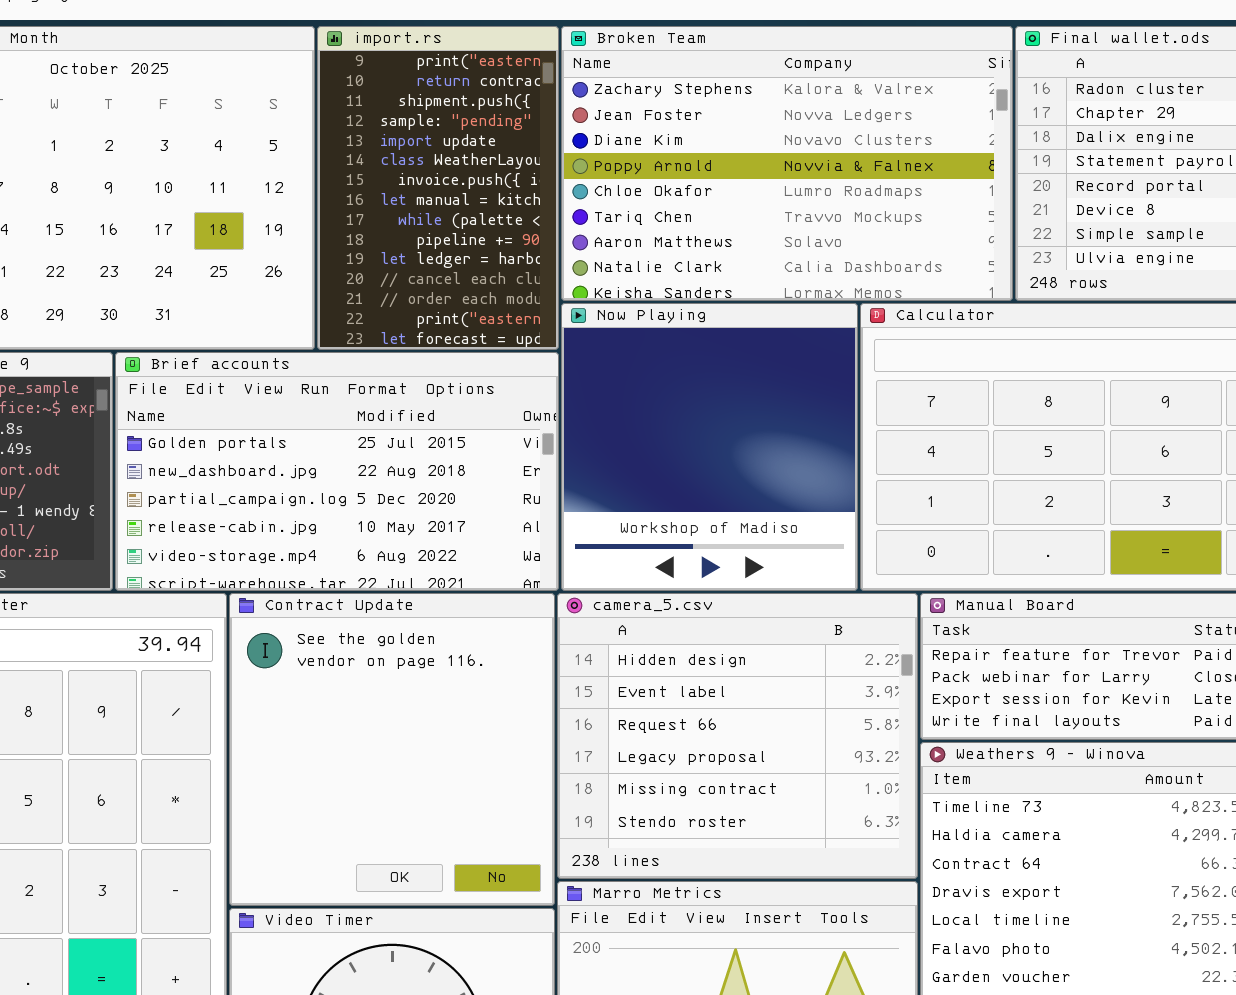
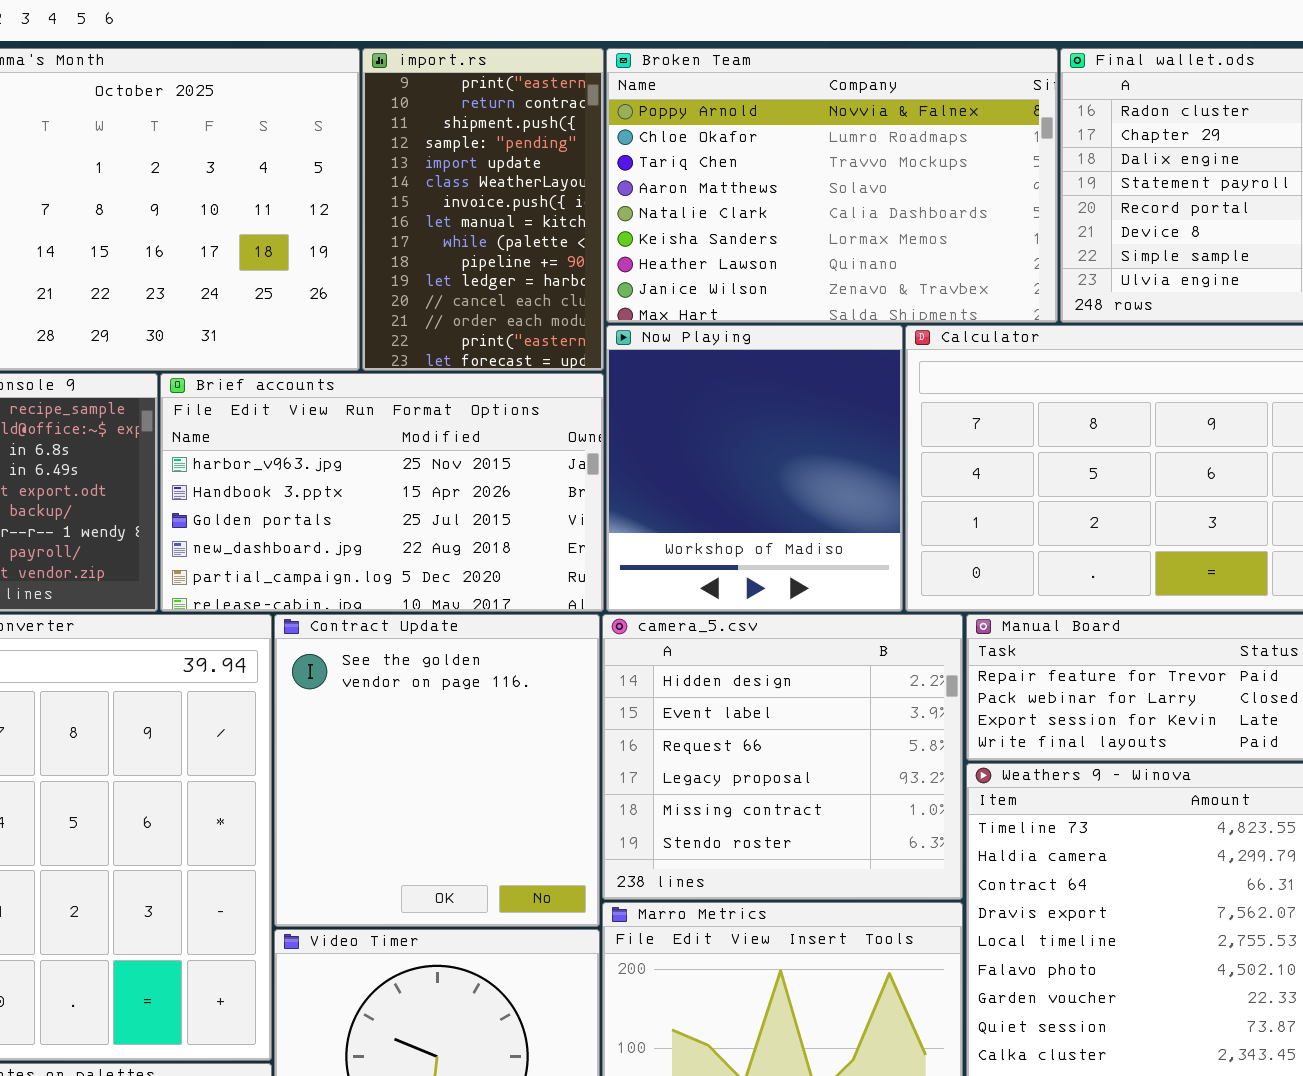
Broken Team: [561,26,1013,301] -> [606,48,1058,323], scrolled down 3 rows
Brief accounts: [115,352,559,591] -> [160,373,604,612], scrolled up 2 rows

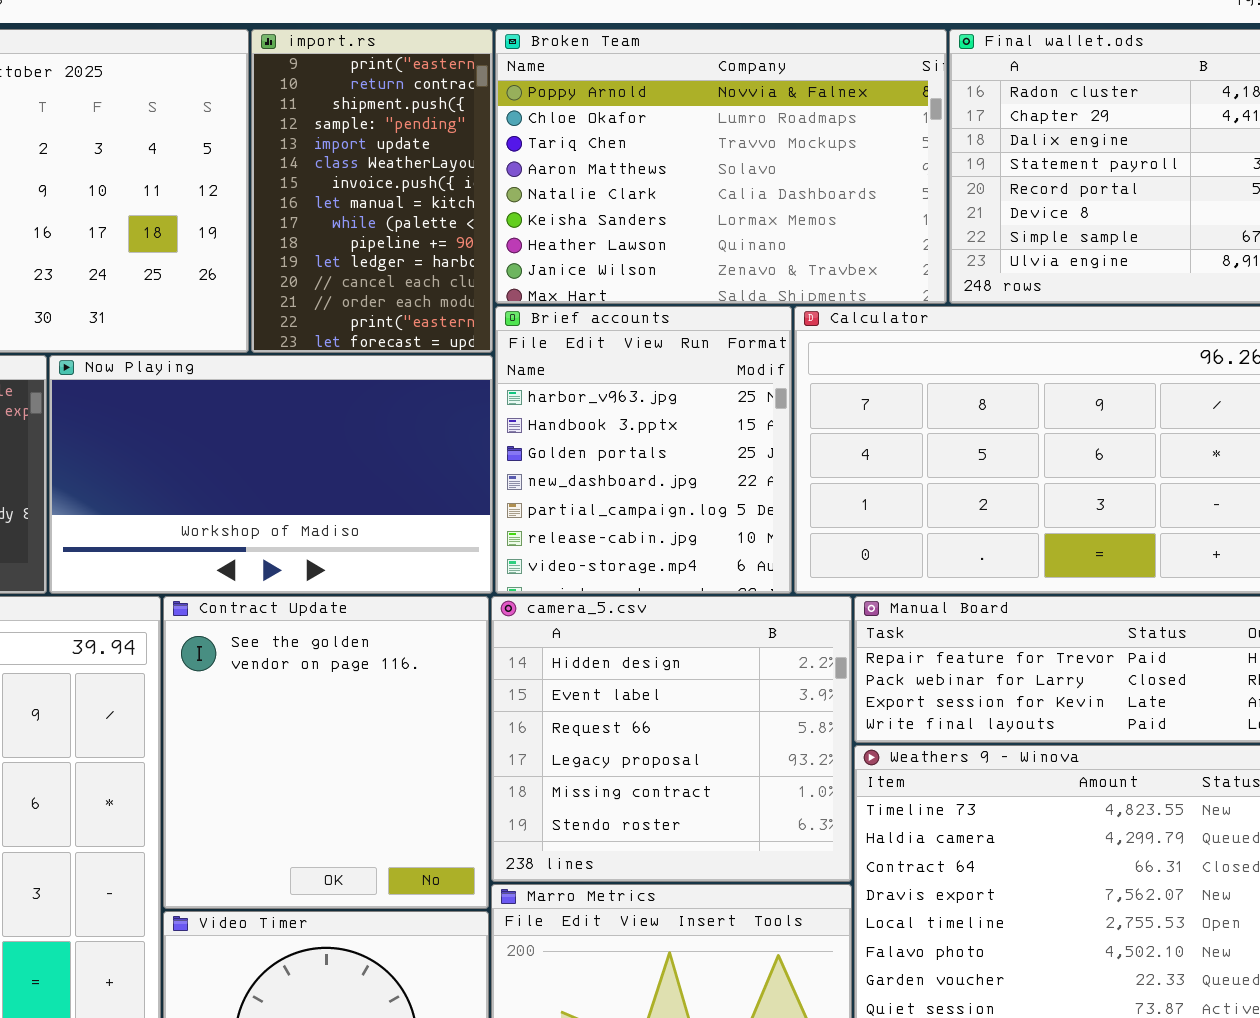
Now Playing: [606,325,903,612] -> [49,355,493,594], moved, resized
Brief accounts: [160,373,604,612] -> [495,306,792,594], moved, resized

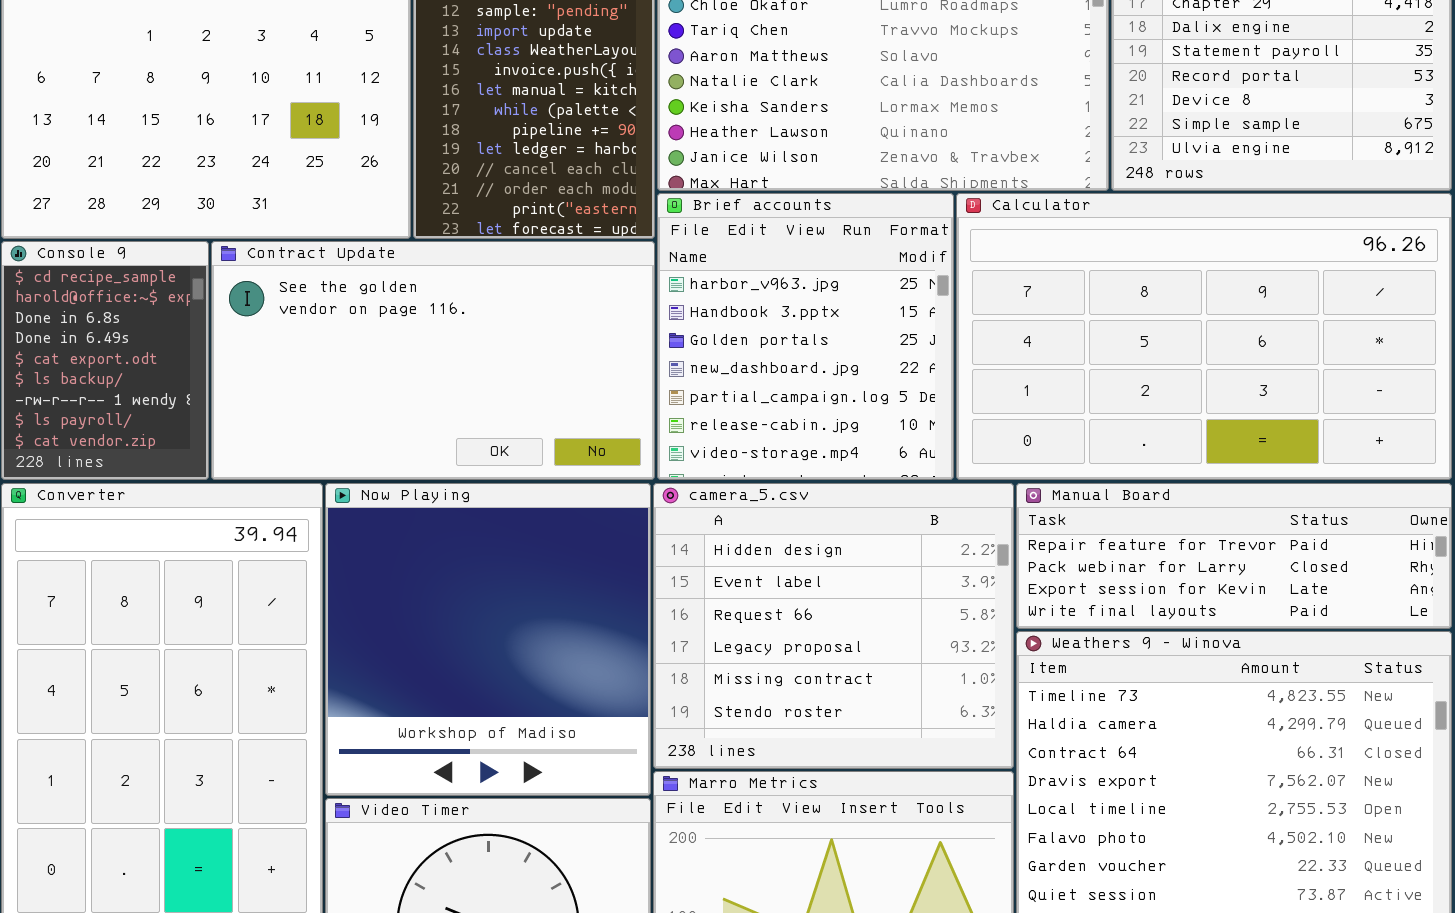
Now Playing: [49,355,493,594] -> [325,483,651,796], moved, resized
Contract Update: [163,596,489,909] -> [211,241,655,480], moved, resized

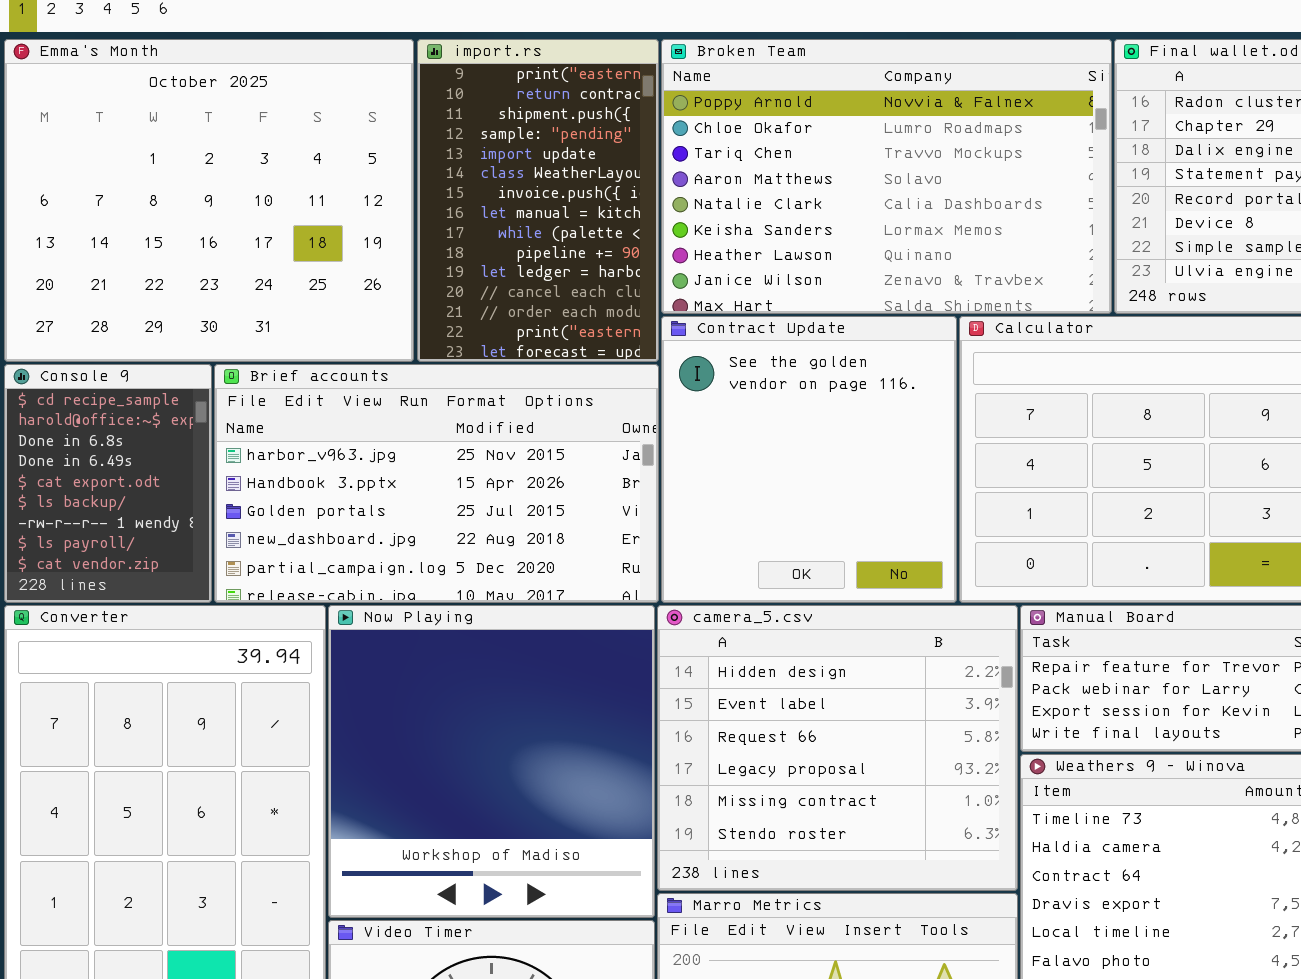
Brief accounts: [657,193,954,480] -> [214,364,659,603], moved, resized
Contract Update: [211,241,655,480] -> [661,316,957,603], moved, resized

